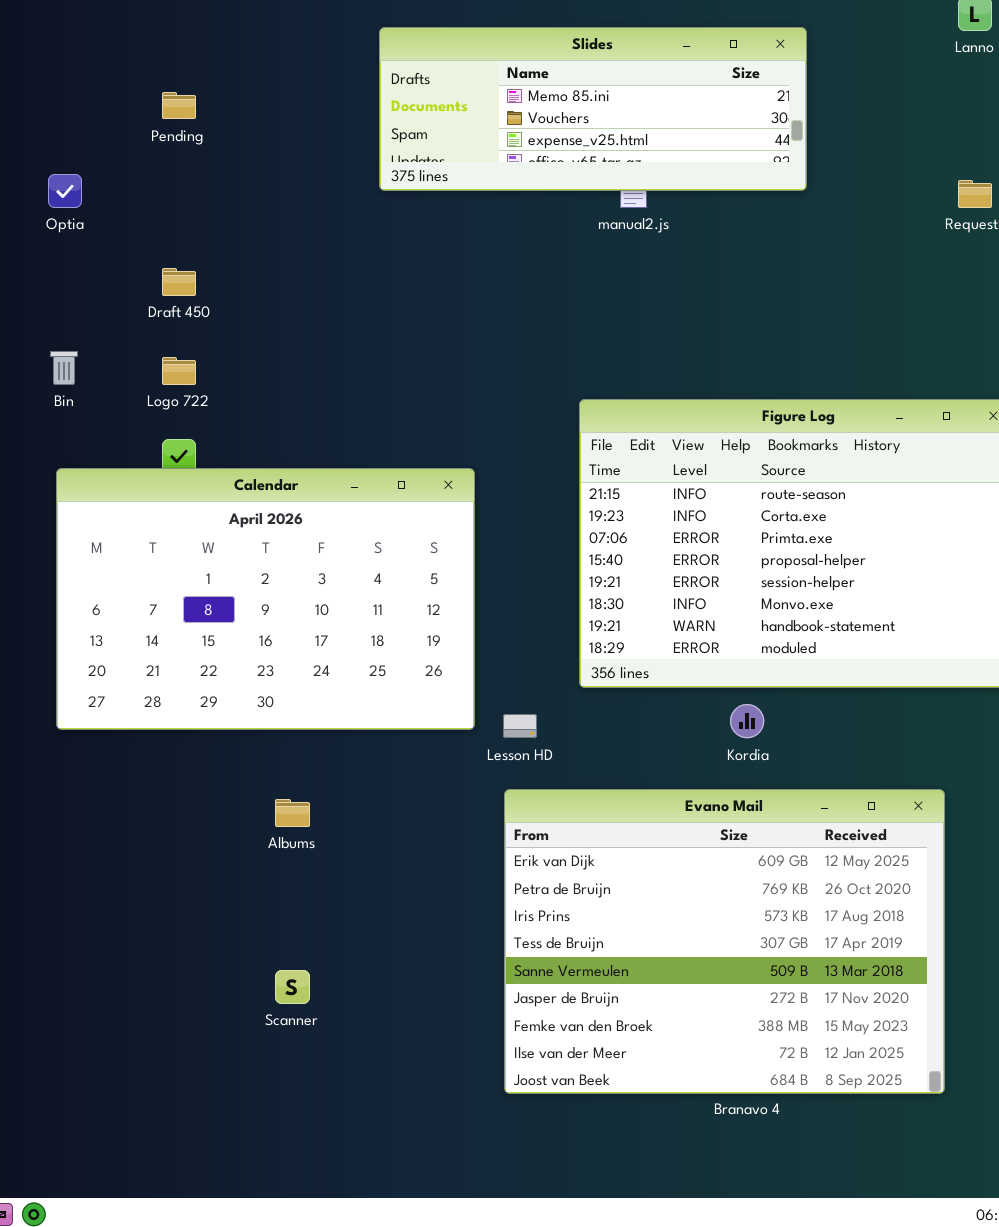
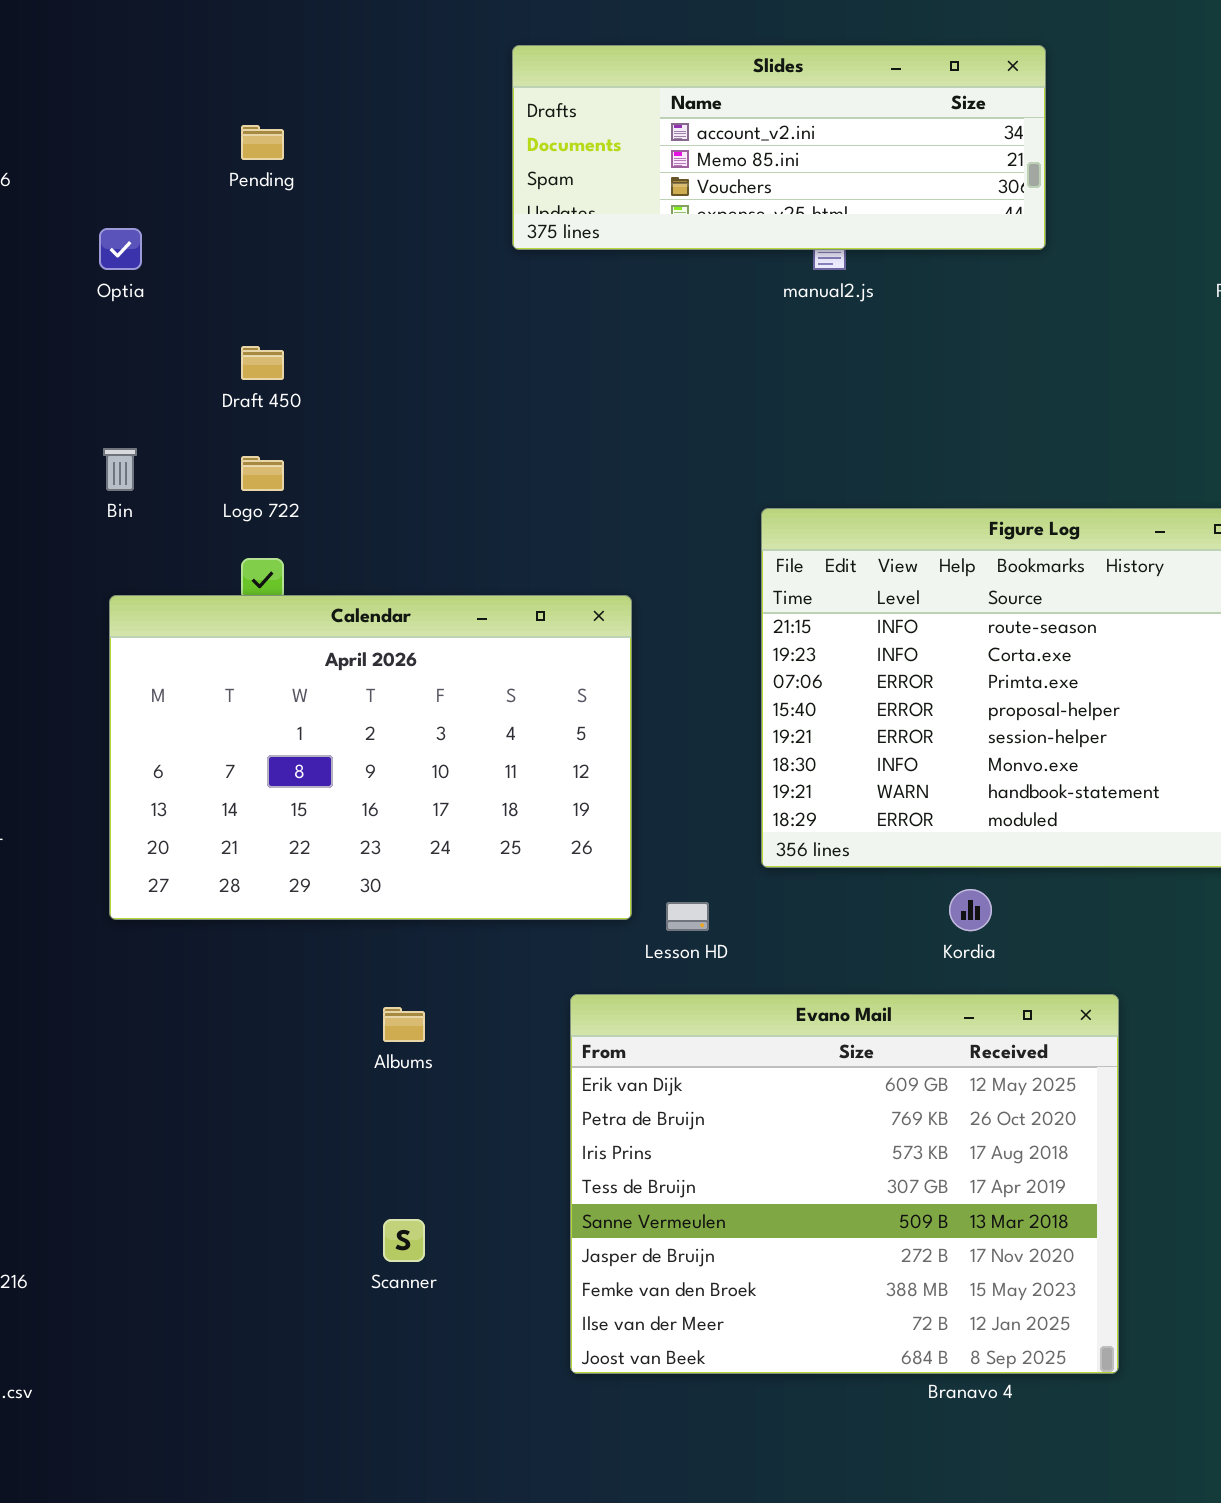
Slides: [379,27,807,191] -> [512,45,1046,250], scrolled up 1 row
Evano Mail: [504,789,945,1094] -> [570,994,1119,1374], moved

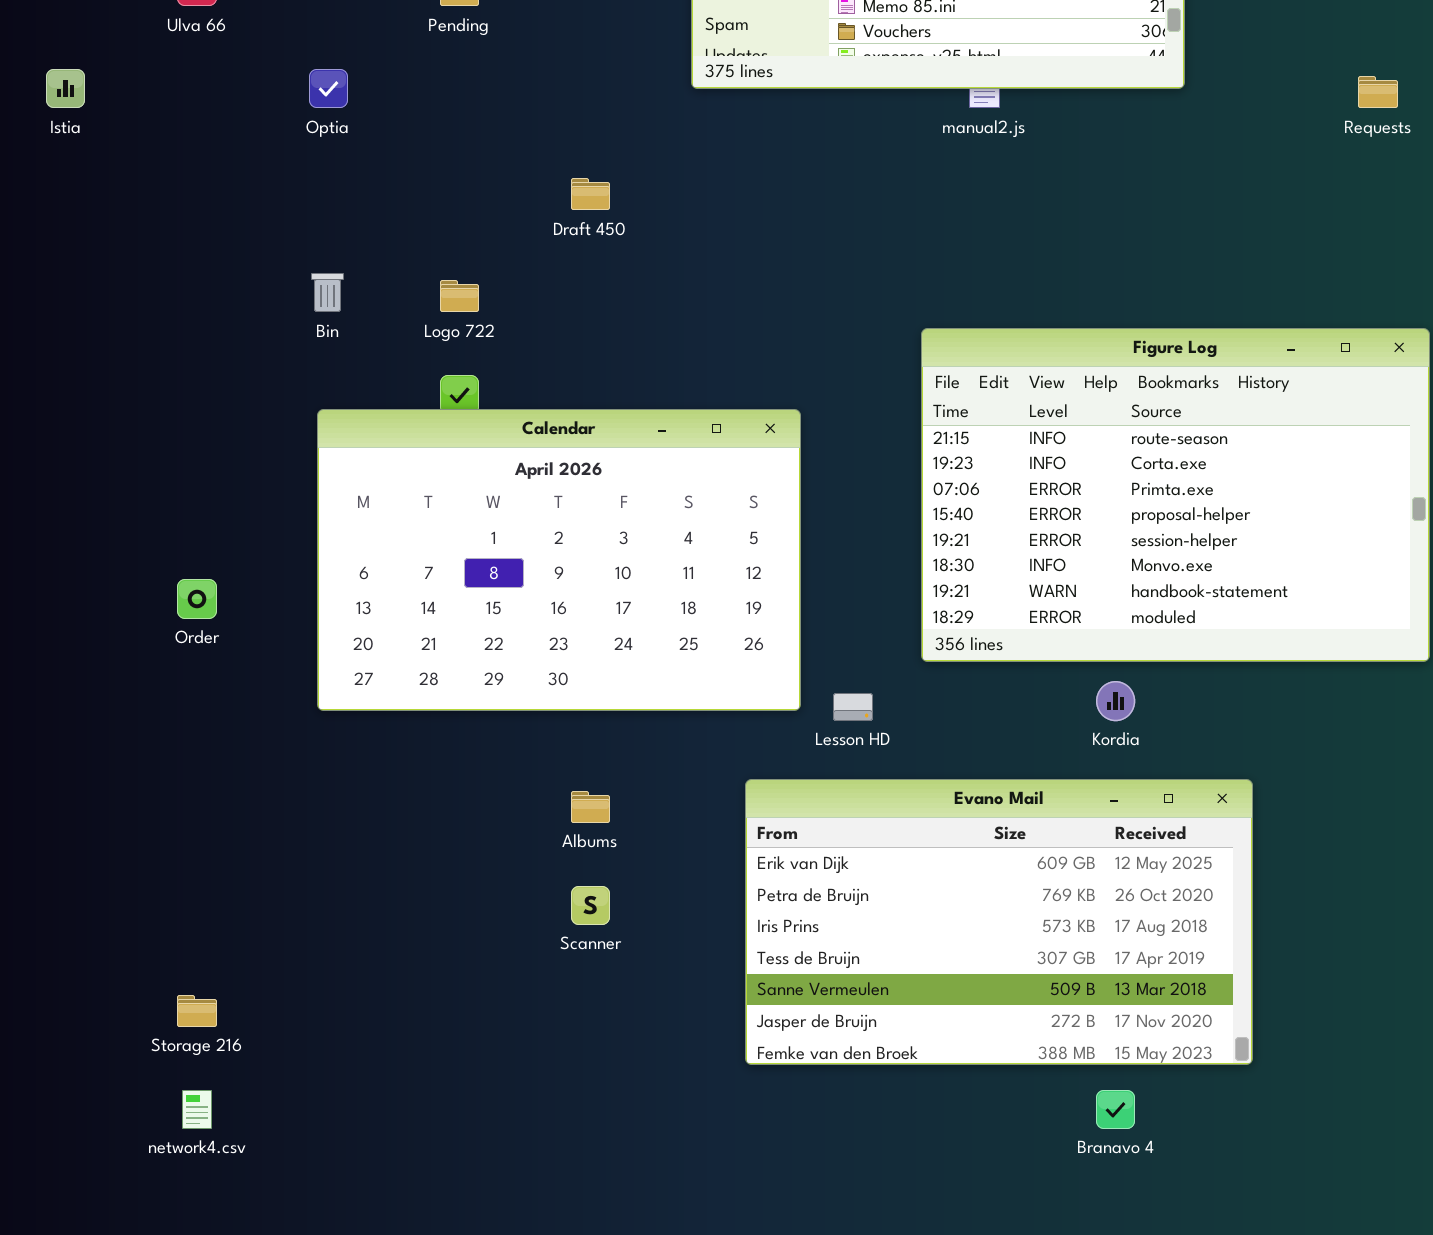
Draft 450: [241,346,284,380] -> [571,178,610,210], moved
Evano Mail: [570,994,1119,1374] -> [745,779,1253,1065], resized
Scanner: [383,1219,425,1262] -> [571,886,610,925], moved

